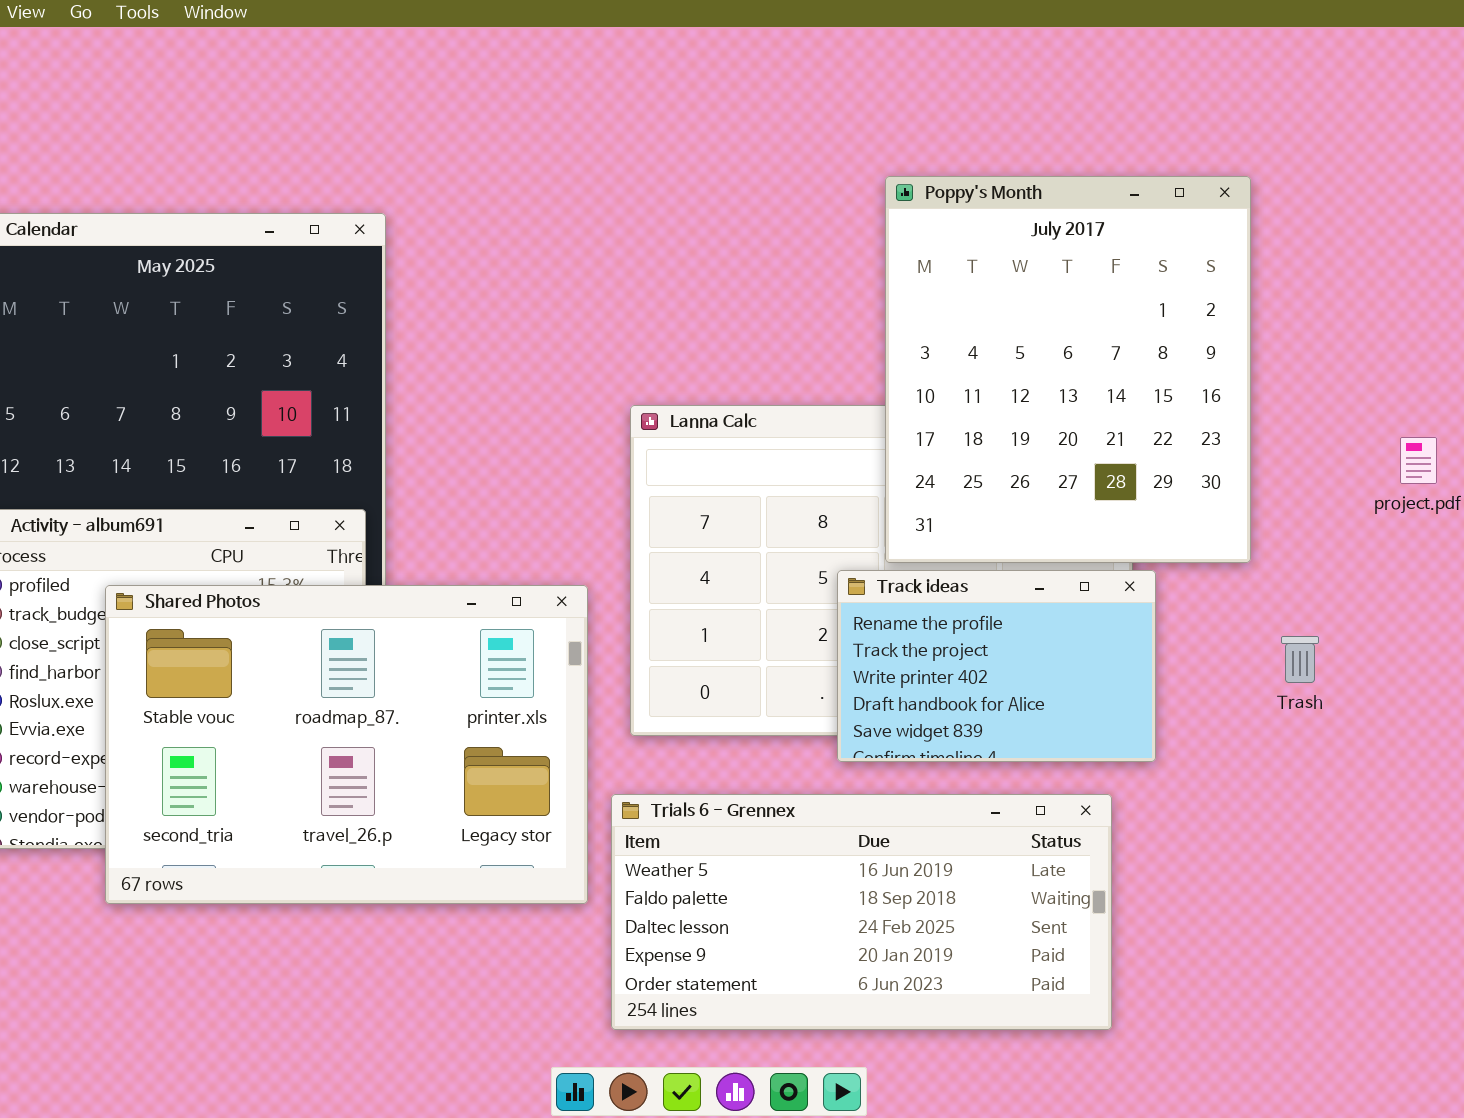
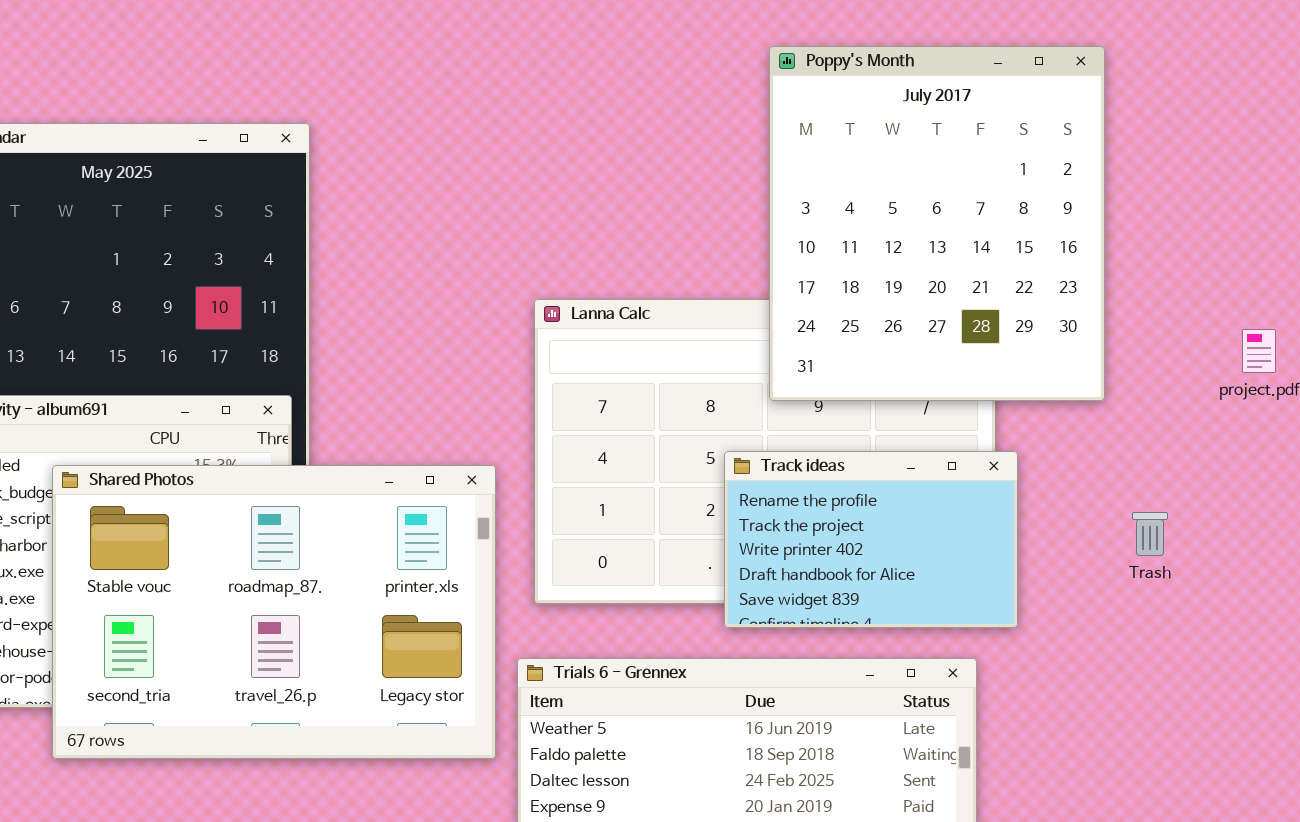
Poppy's Month: [885,176,1251,563] -> [769,46,1105,401], moved

